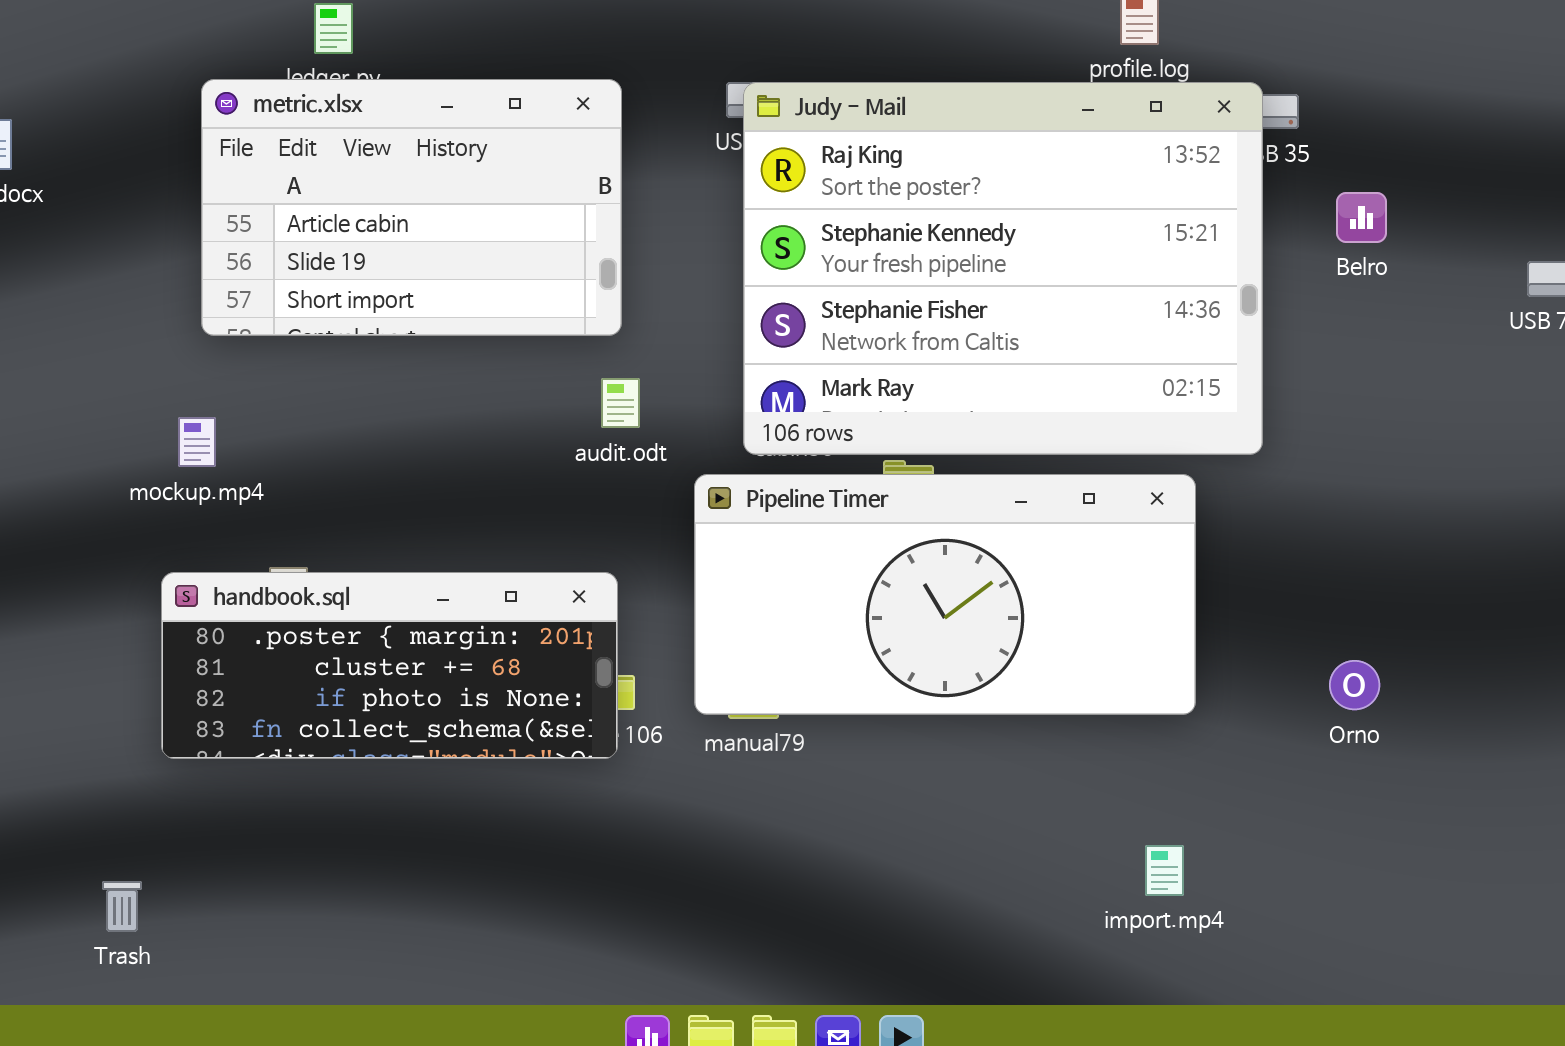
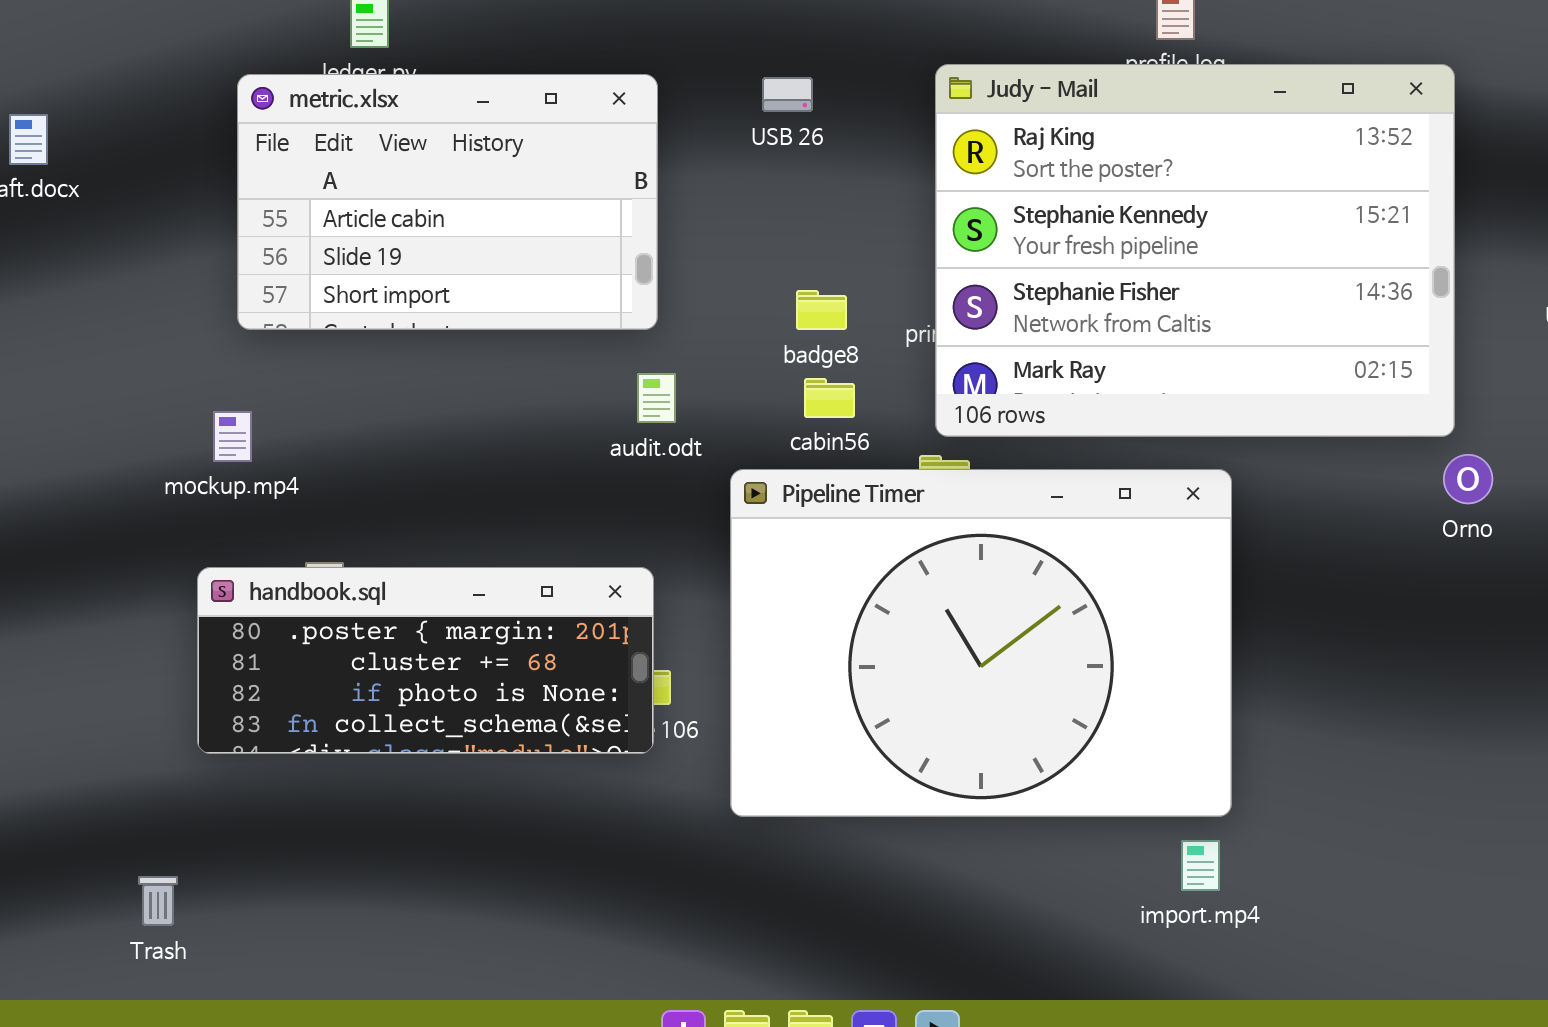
Judy - Mail: [743,82,1263,455] -> [935,64,1455,437], moved
Pipeline Timer: [694,474,1196,715] -> [730,469,1232,817], resized
Orno: [1329,660,1380,710] -> [1443,454,1493,504], moved

